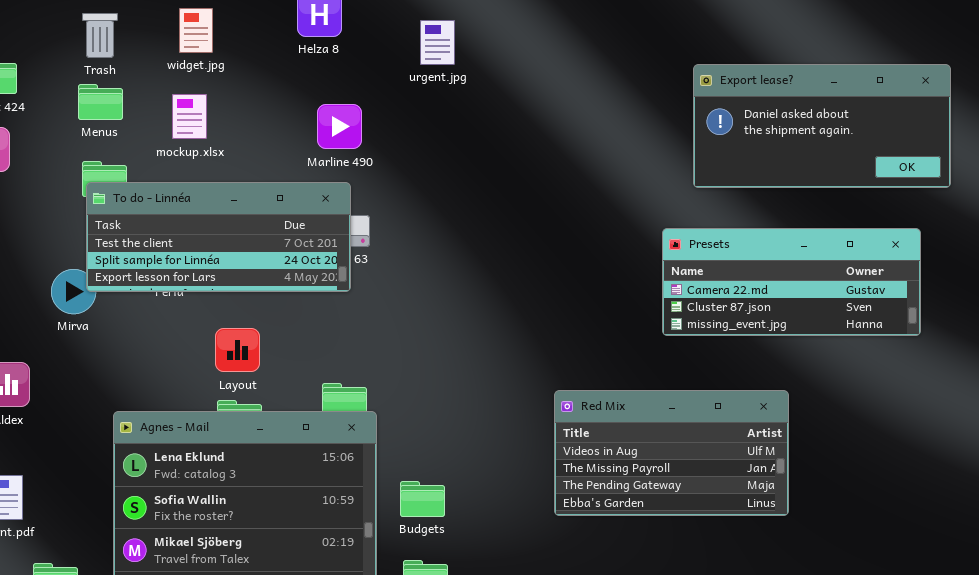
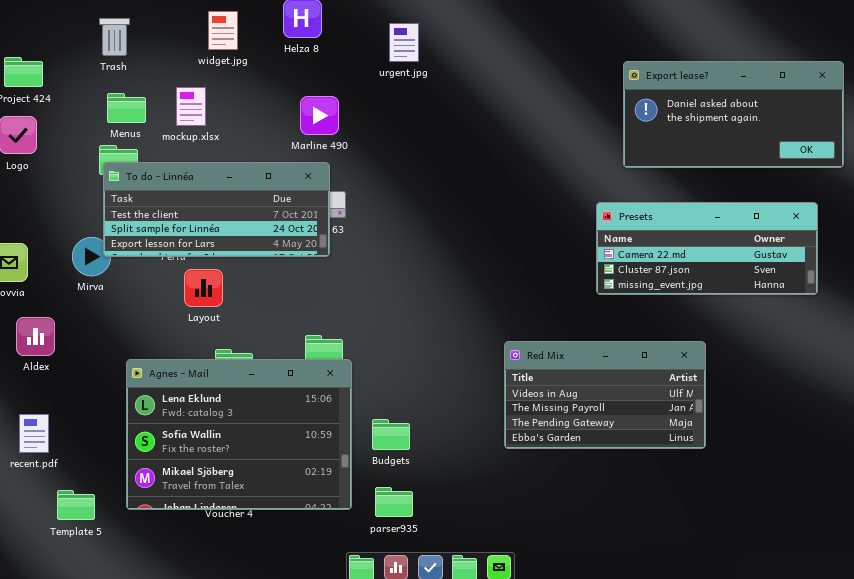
widget.jpg: [179,8,213,53] -> [208,11,238,50], moved
Menus: [78,84,123,120] -> [107,93,146,123], moved
Layout: [215,328,260,372] -> [184,269,223,307], moved

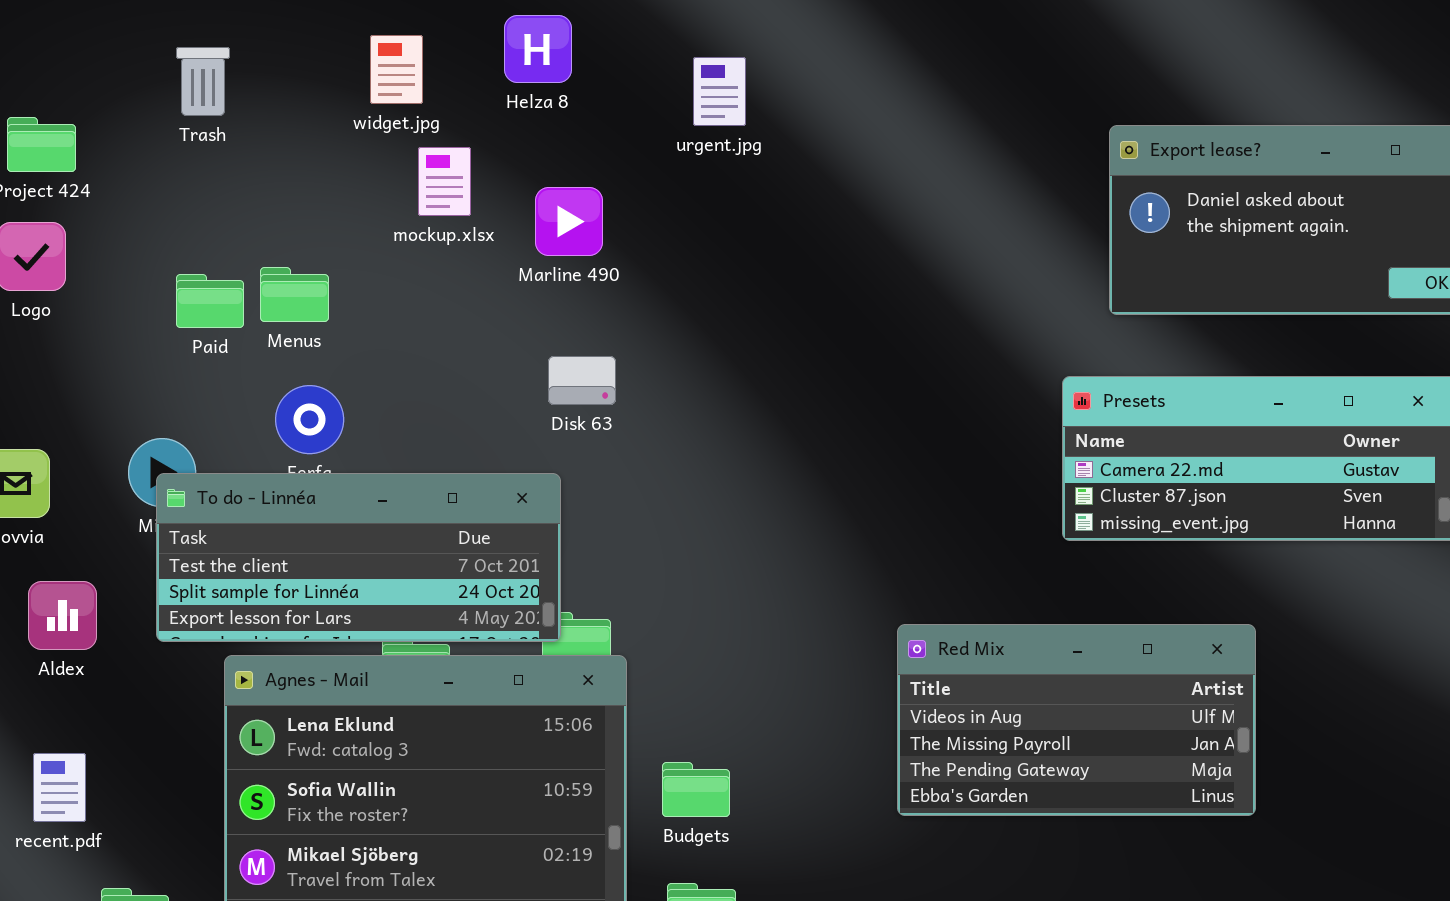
mockup.xlsx: [176,87,206,126] -> [418,147,471,216], moved
Menus: [107,93,146,123] -> [260,267,329,322], moved
To do - Linnéa: [103,162,330,257] -> [156,473,561,642], moved

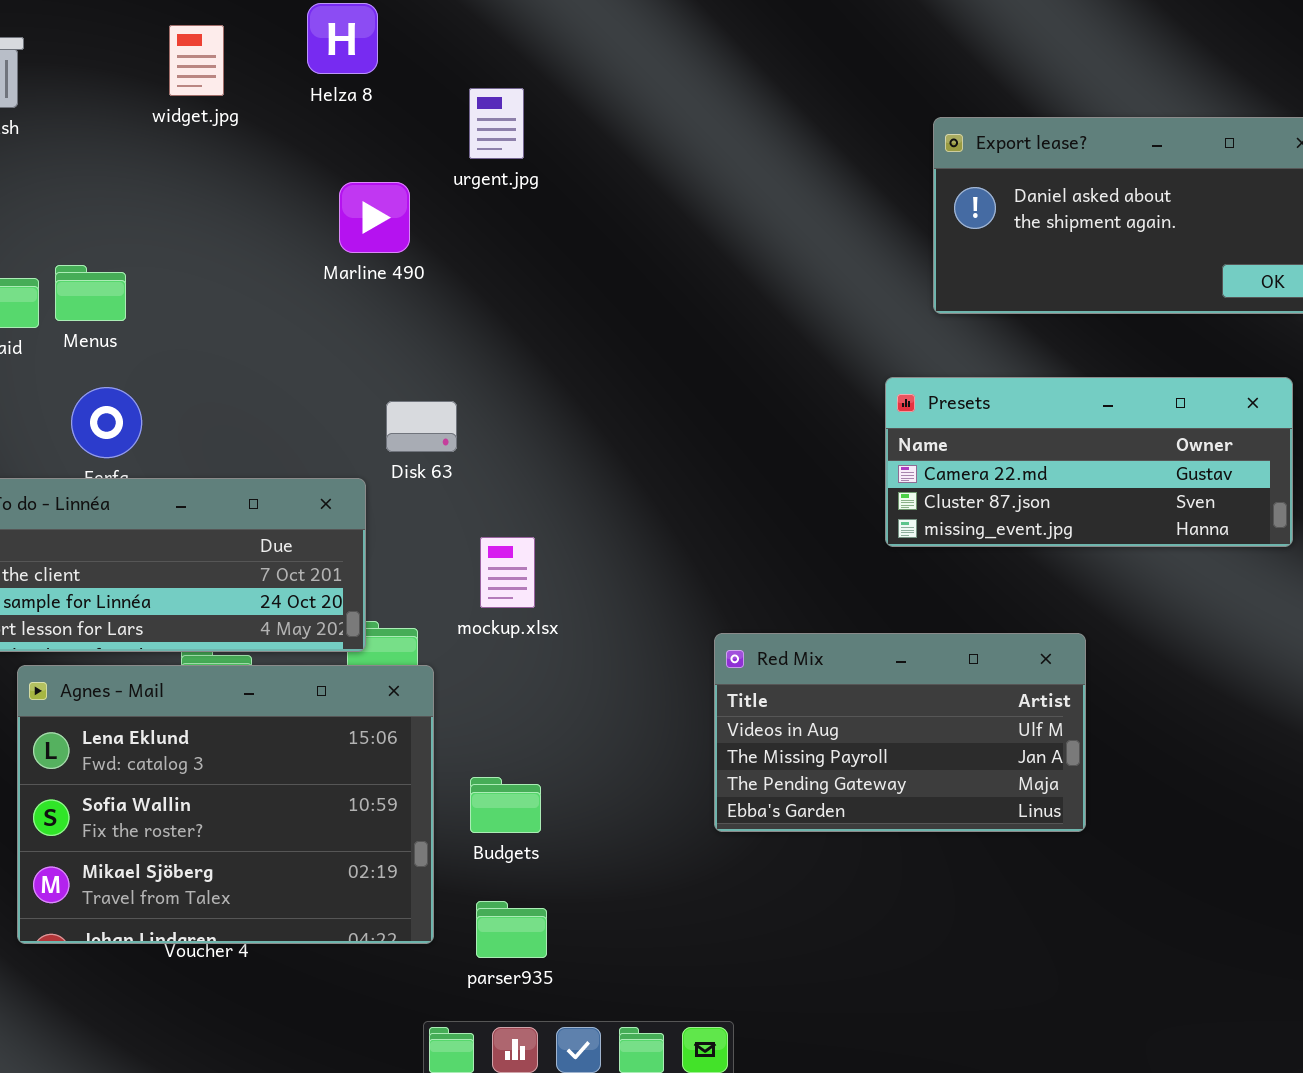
urgent.jpg: [693,57,746,126] -> [469,88,524,159], moved
mockup.xlsx: [418,147,471,216] -> [480,537,535,608], moved
Disk 63: [548,356,616,405] -> [386,401,457,452], moved

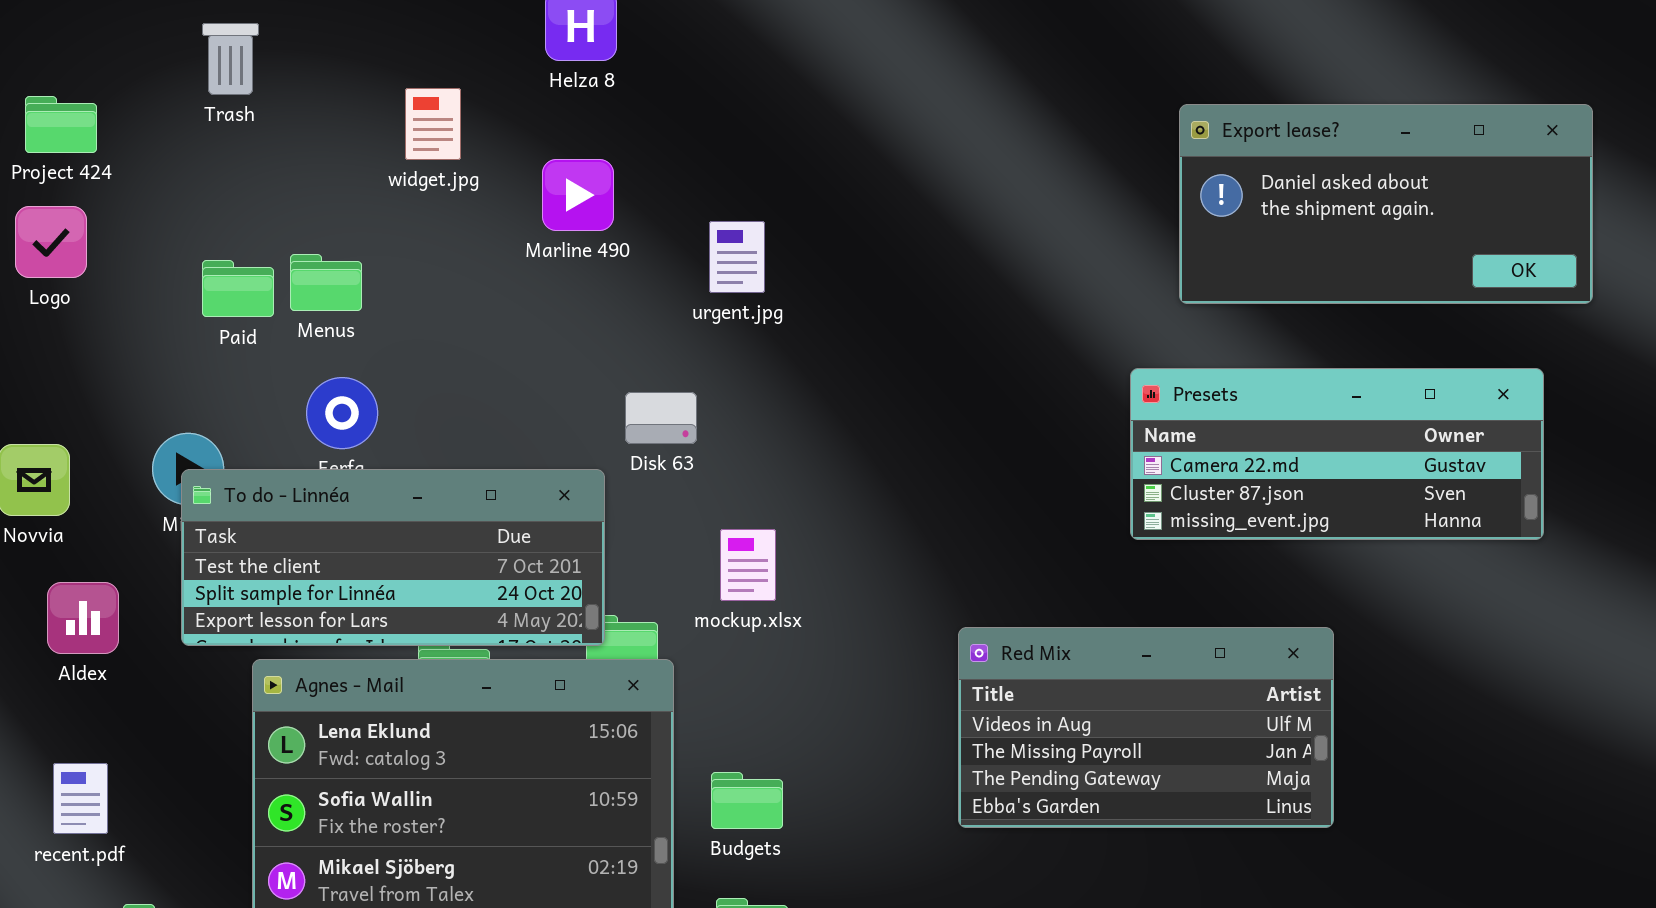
widget.jpg: [169,25,224,96] -> [405,88,461,160], moved
urgent.jpg: [469,88,524,159] -> [709,221,765,293], moved
Marline 490: [339,182,410,253] -> [542,159,614,231], moved

